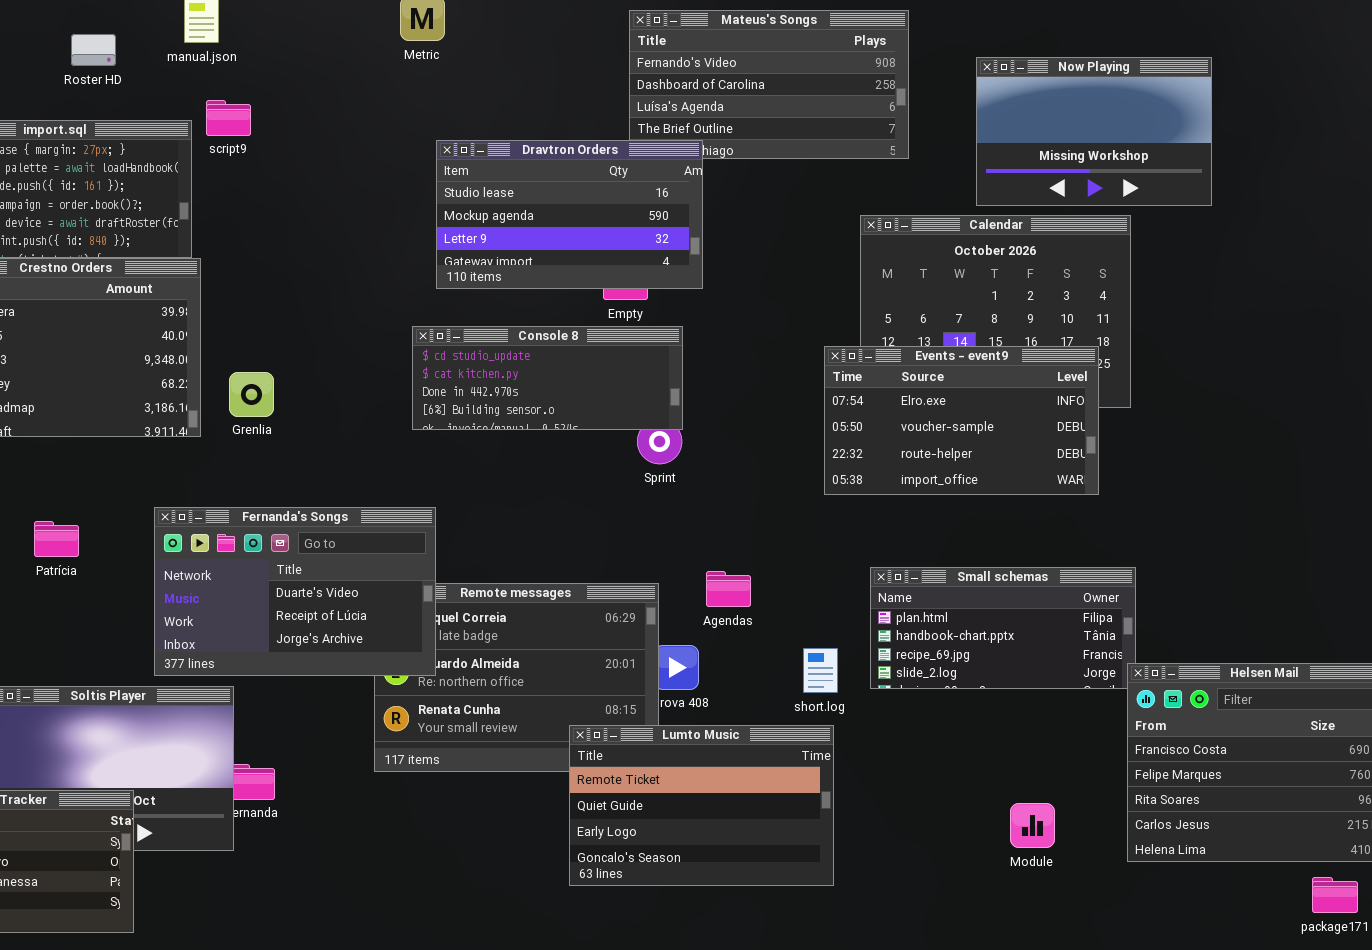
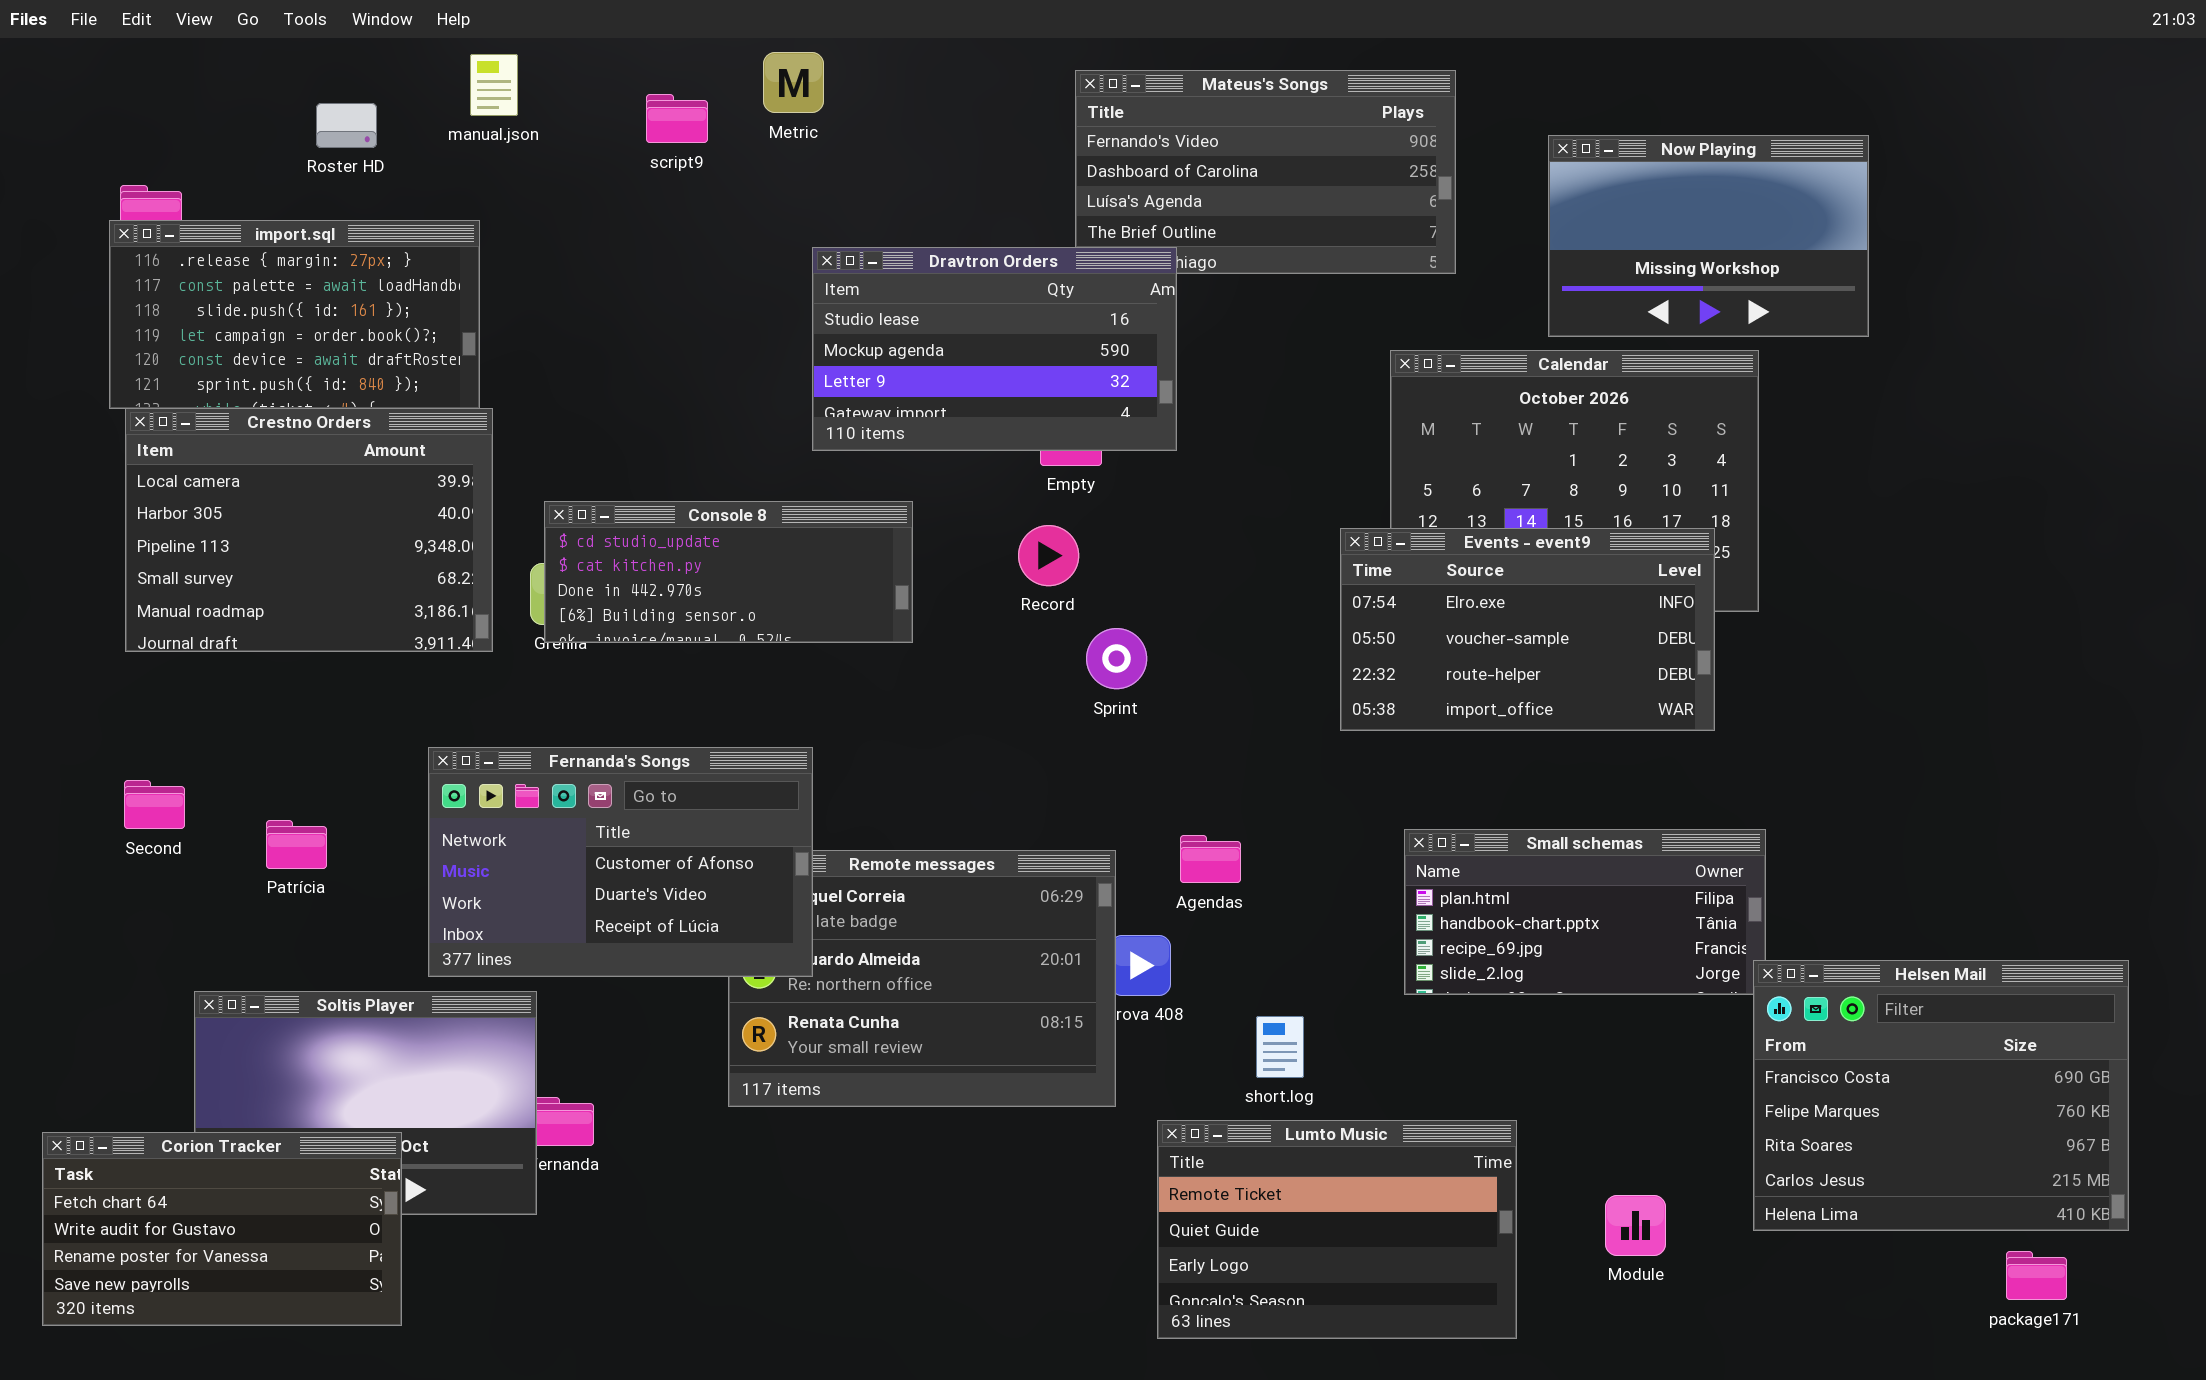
script9: [206,100,251,136] -> [646,94,708,143], moved
Console 8: [412,326,683,430] -> [544,501,913,643], moved
Fernanda's Songs: [154,507,436,676] -> [428,747,813,977], scrolled up 1 row
Patrícia: [34,521,79,557] -> [266,820,327,869], moved
short.log: [803,648,838,693] -> [1256,1016,1304,1078], moved
Lumto Music: [569,725,834,886] -> [1157,1120,1517,1339], moved
Module: [1010,803,1055,848] -> [1605,1195,1666,1256], moved

